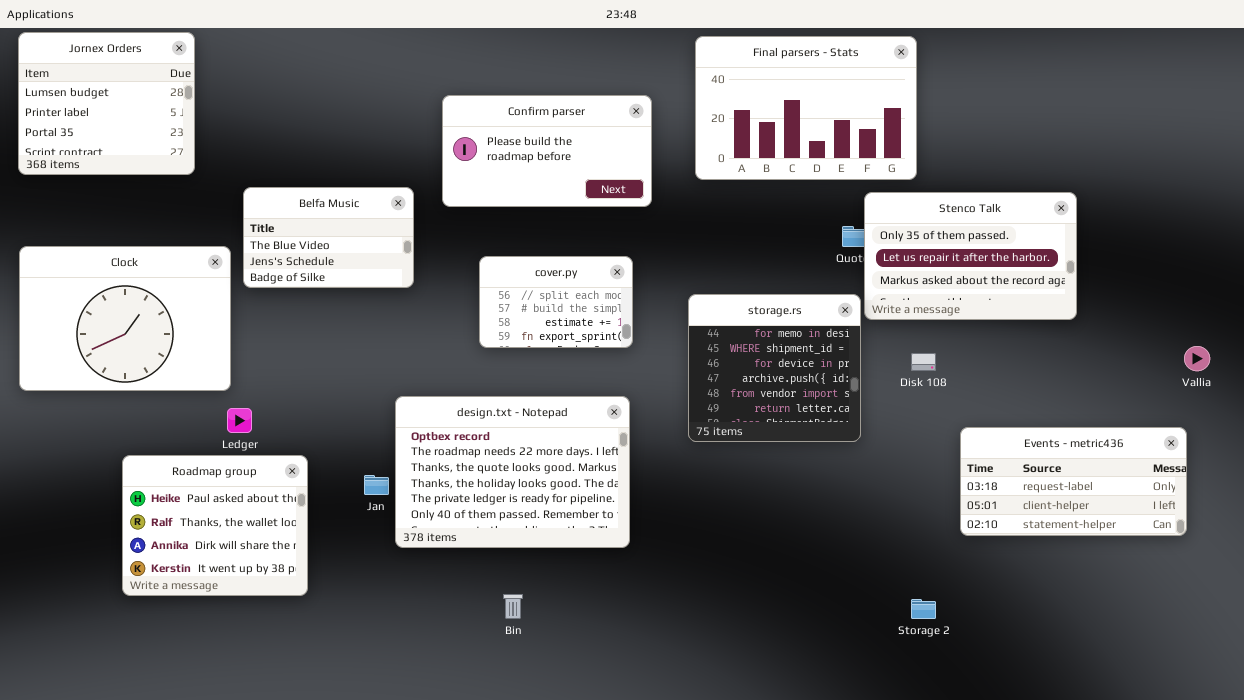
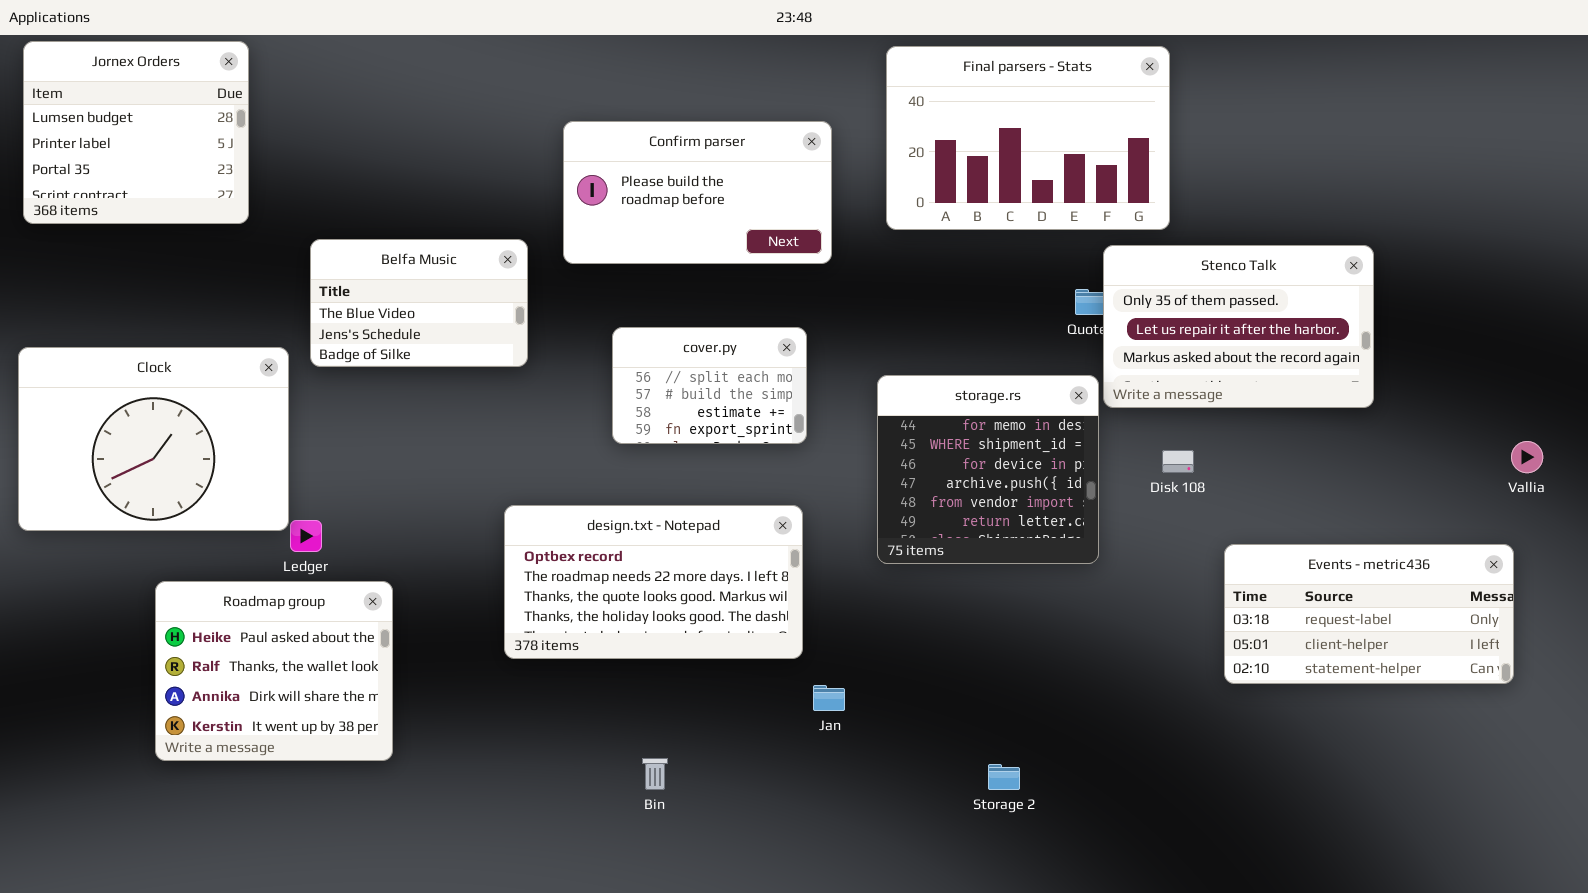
Clock: [19,246,231,391] -> [18,347,289,531], moved
design.txt - Notepad: [395,396,630,548] -> [504,505,803,659], resized
Jan: [364,475,389,495] -> [813,685,845,711], moved
Storage 2: [911,599,936,619] -> [988,764,1020,790], moved

